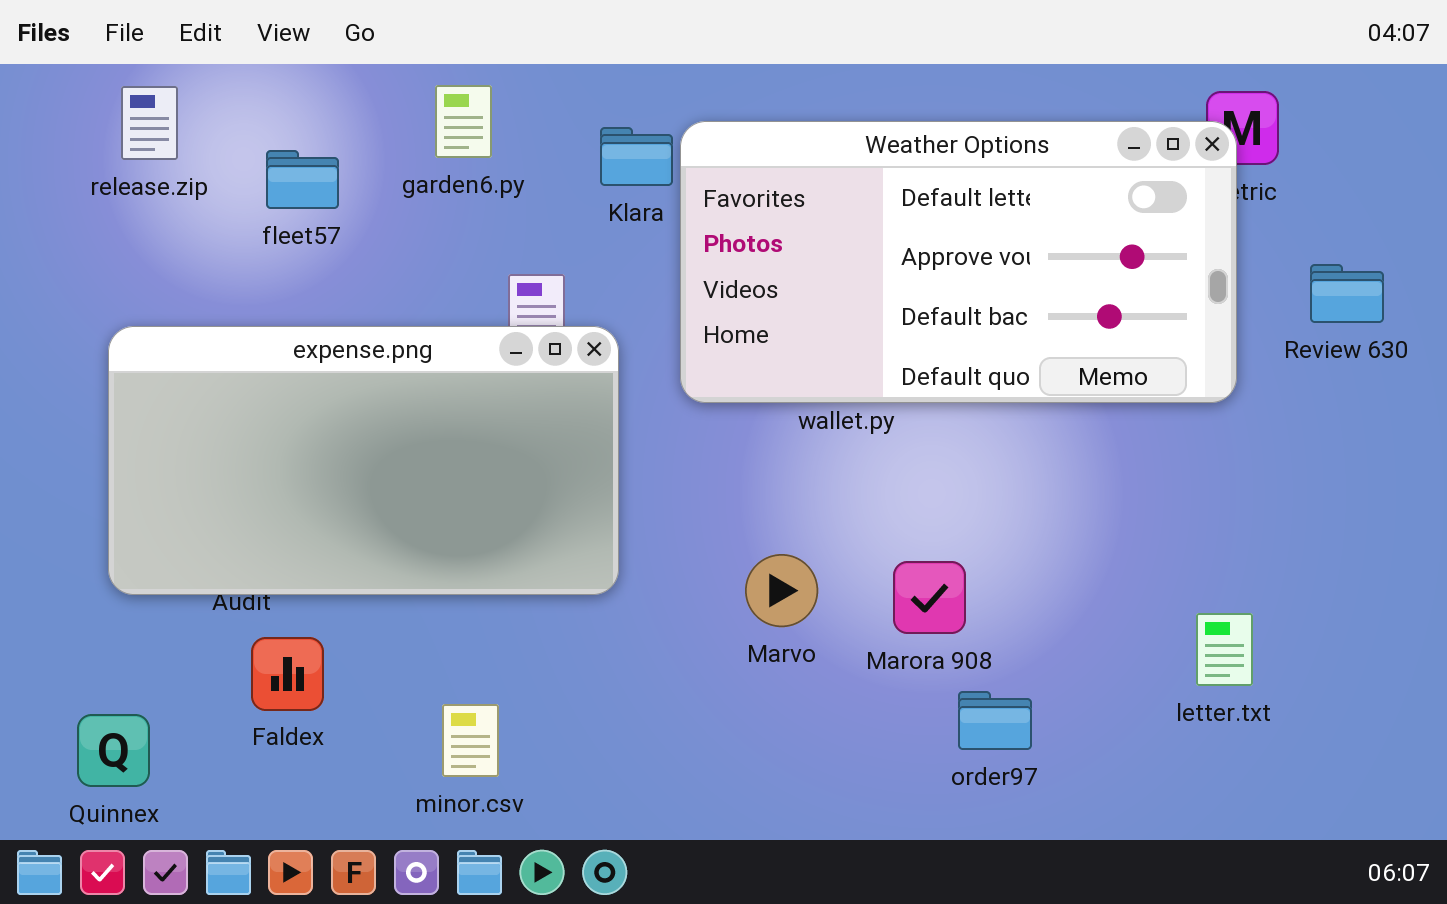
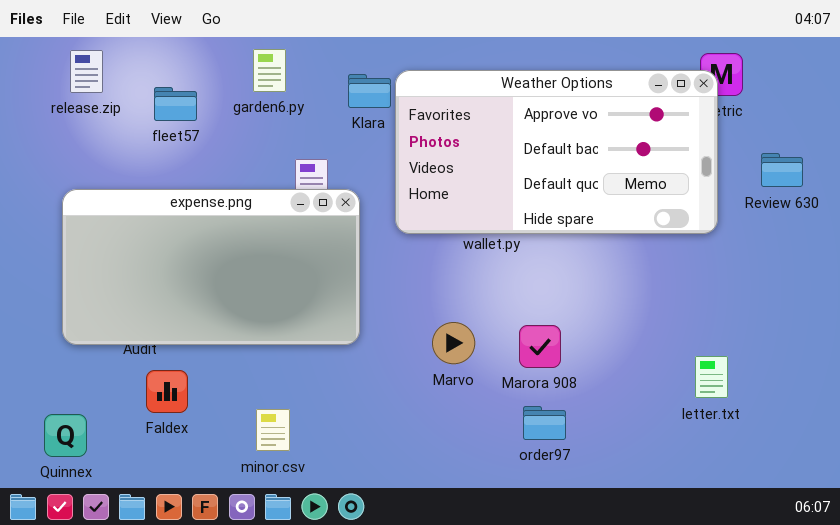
Weather Options: [680,121,1237,403] -> [395,70,718,234], scrolled down 1 row
order97: [958,691,1032,750] -> [523,406,566,440], moved

